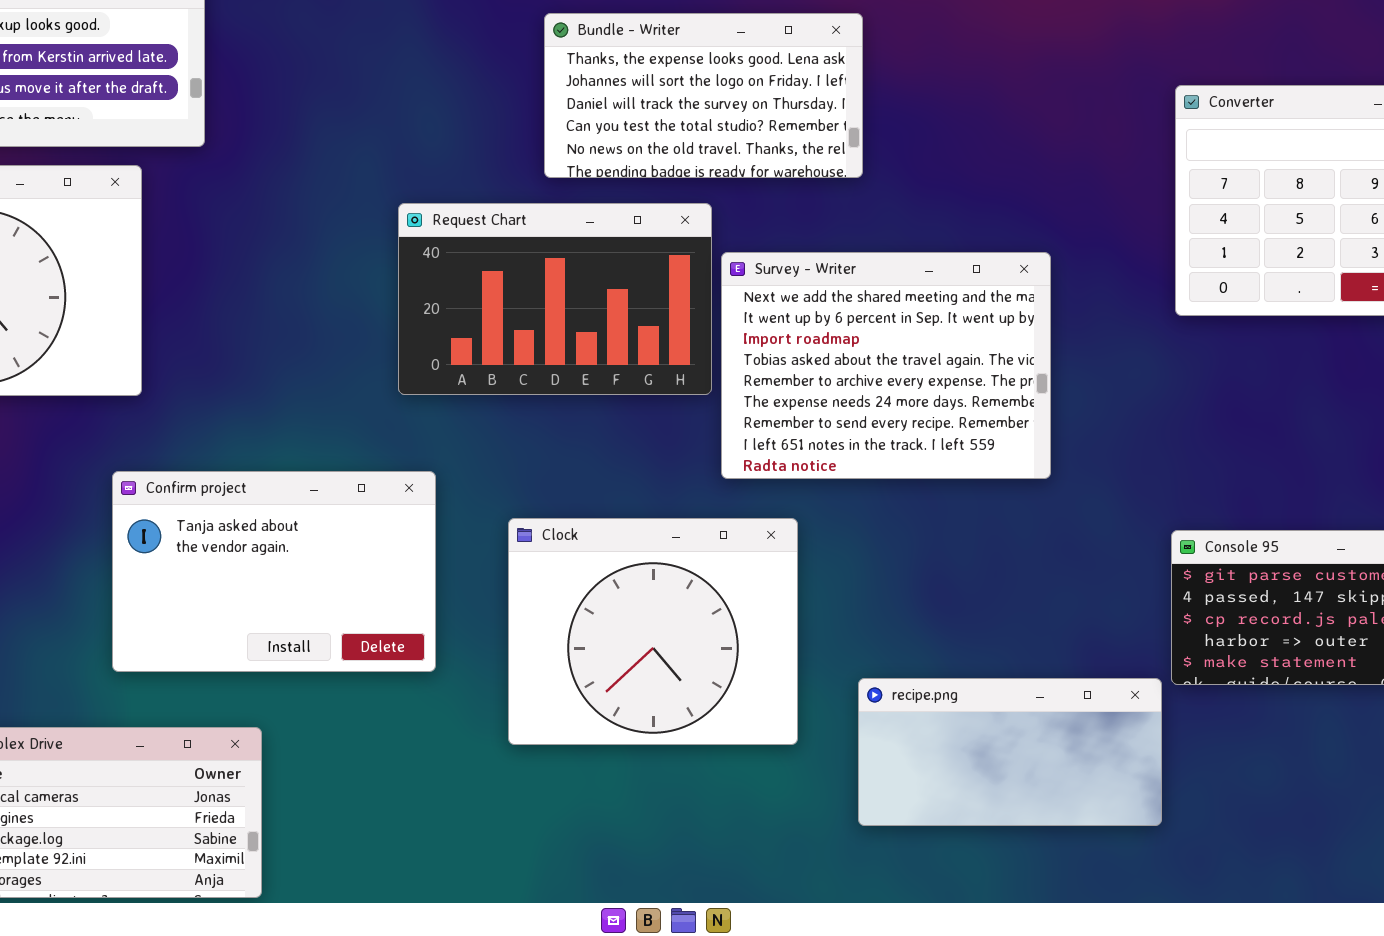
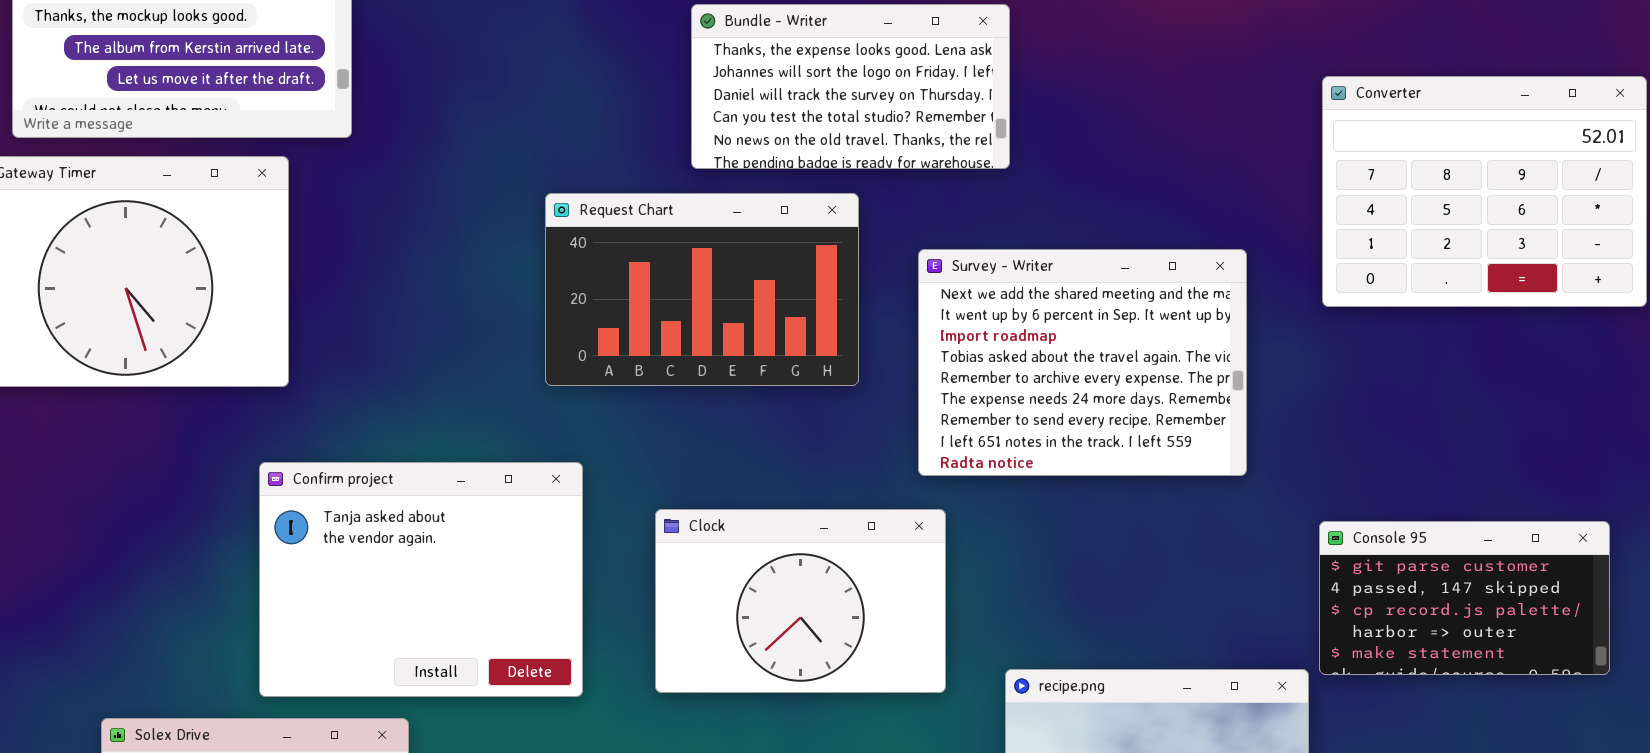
Survey - Writer: [721,252,1051,479] -> [918,249,1247,476], moved
Confirm project: [112,471,436,672] -> [259,462,583,697], resized
Clock: [508,518,798,745] -> [655,509,946,693], resized

